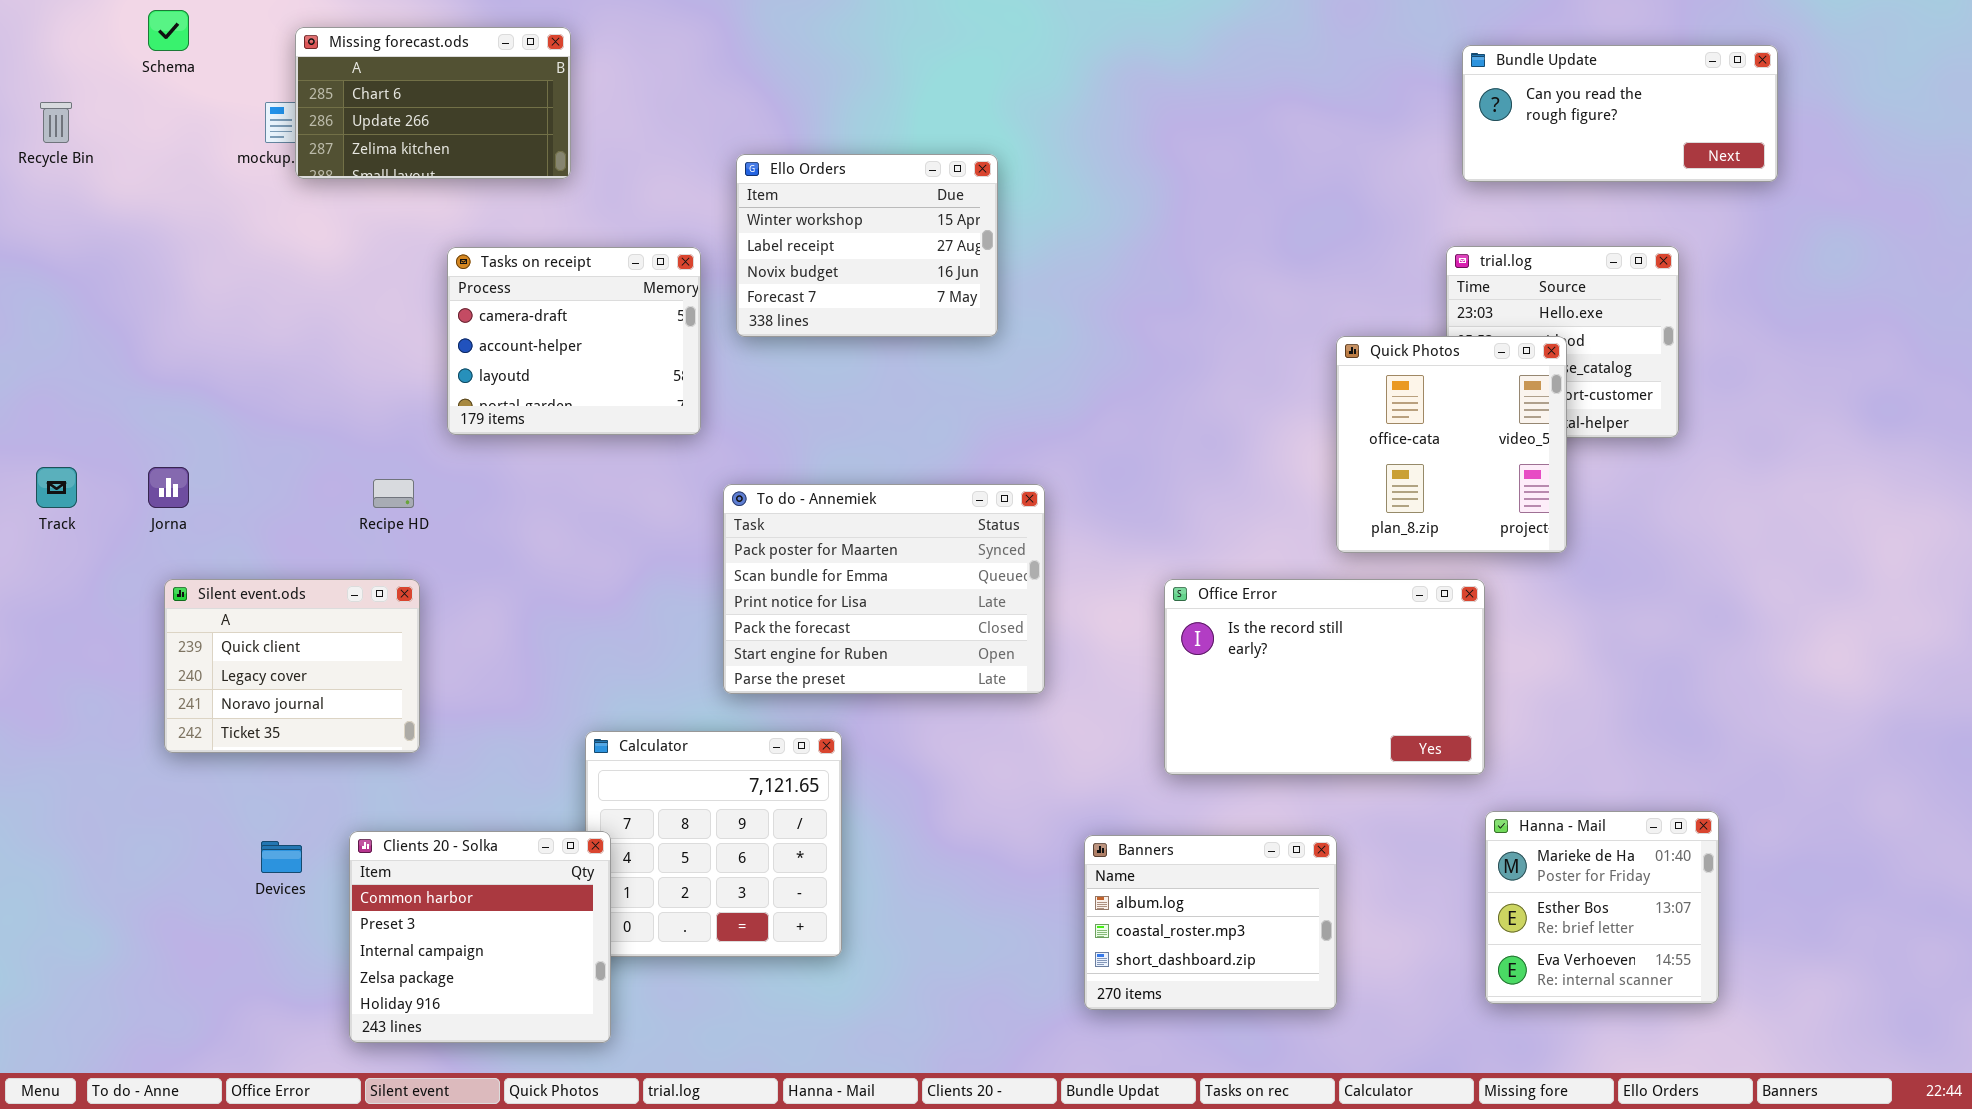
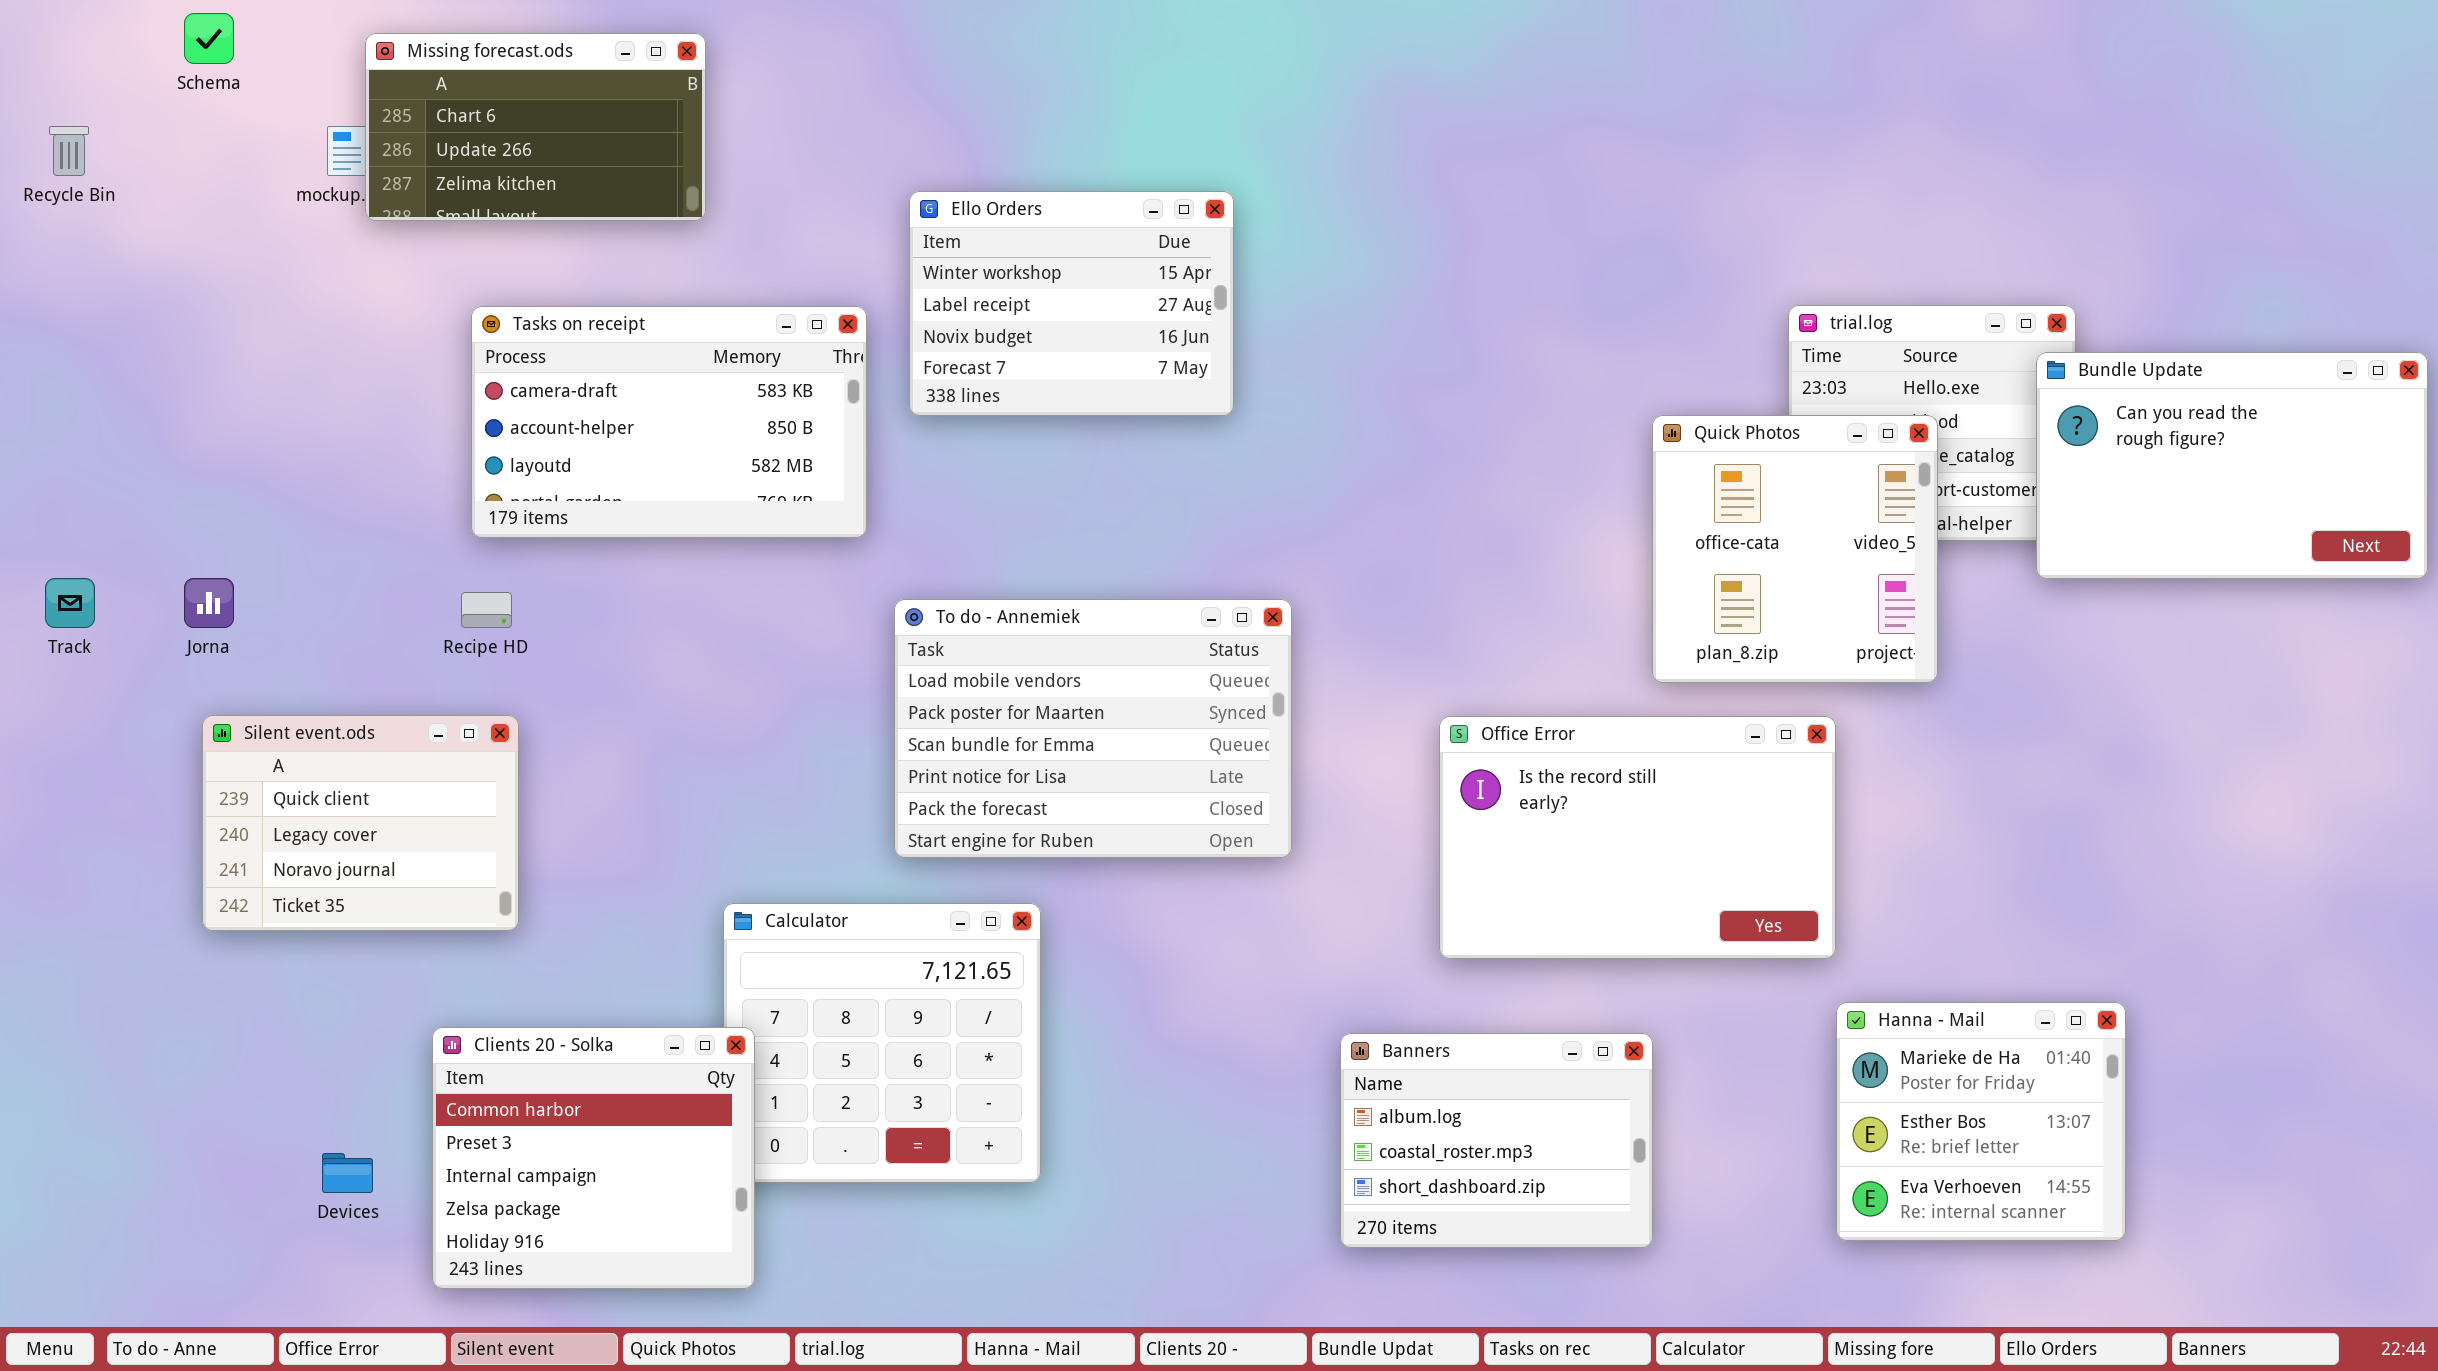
Bundle Update: [1462,45,1778,182] -> [2036,352,2428,579], moved, resized
Tasks on receipt: [447,247,701,435] -> [471,306,867,538], resized
To do - Annemiek: [723,484,1045,694] -> [894,599,1292,858], scrolled up 1 row
Devices: [261,841,302,873] -> [322,1153,373,1193], moved

